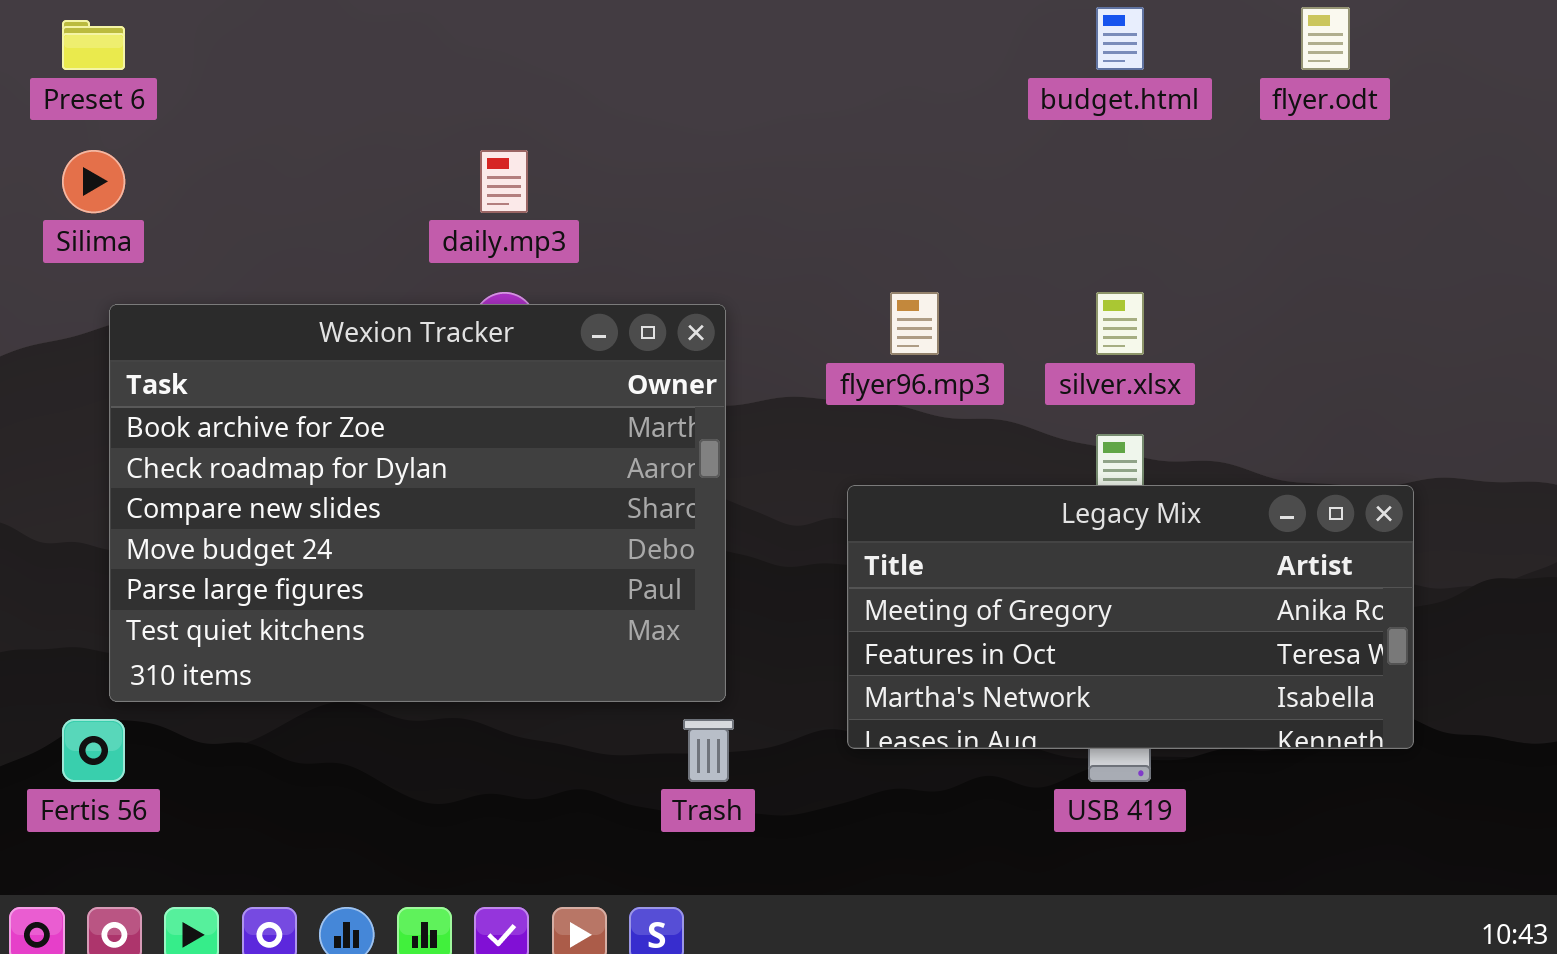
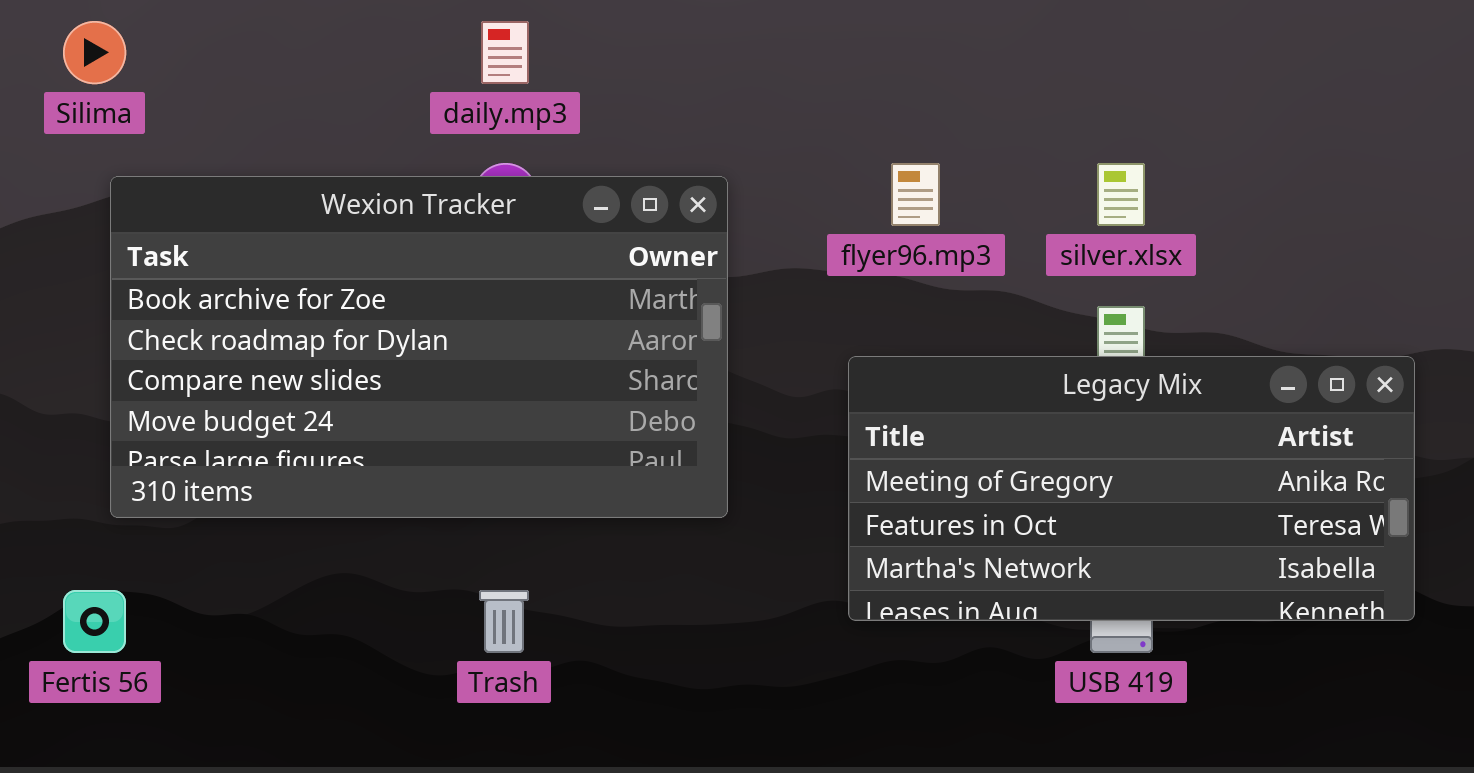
Wexion Tracker: [109,304,726,702] -> [110,176,728,518], resized
Trash: [683,719,734,782] -> [479,590,529,653], moved

